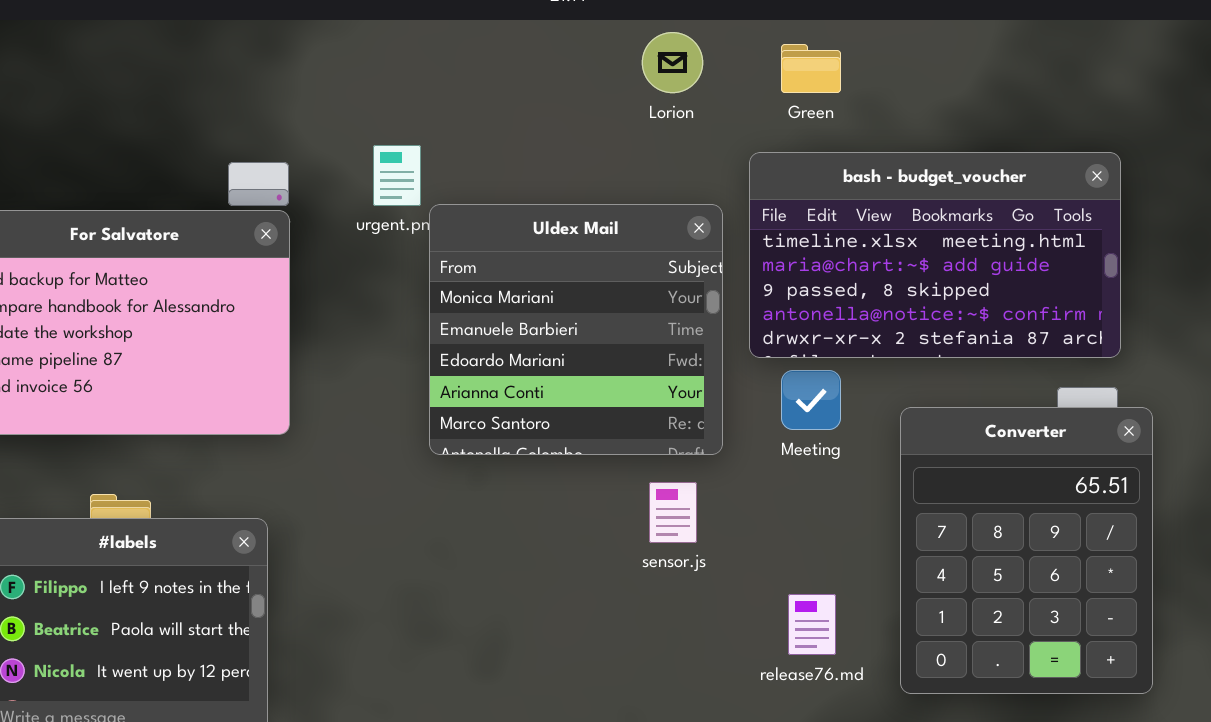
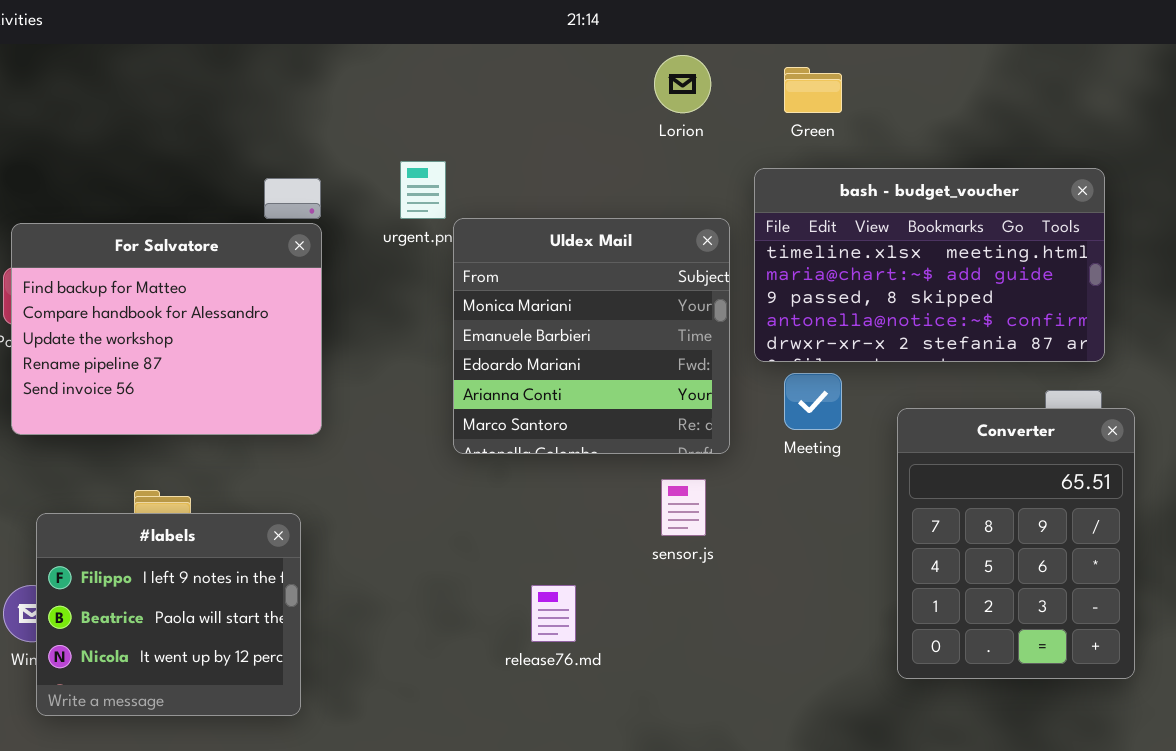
release76.md: [788,594,836,655] -> [531,585,576,642], moved

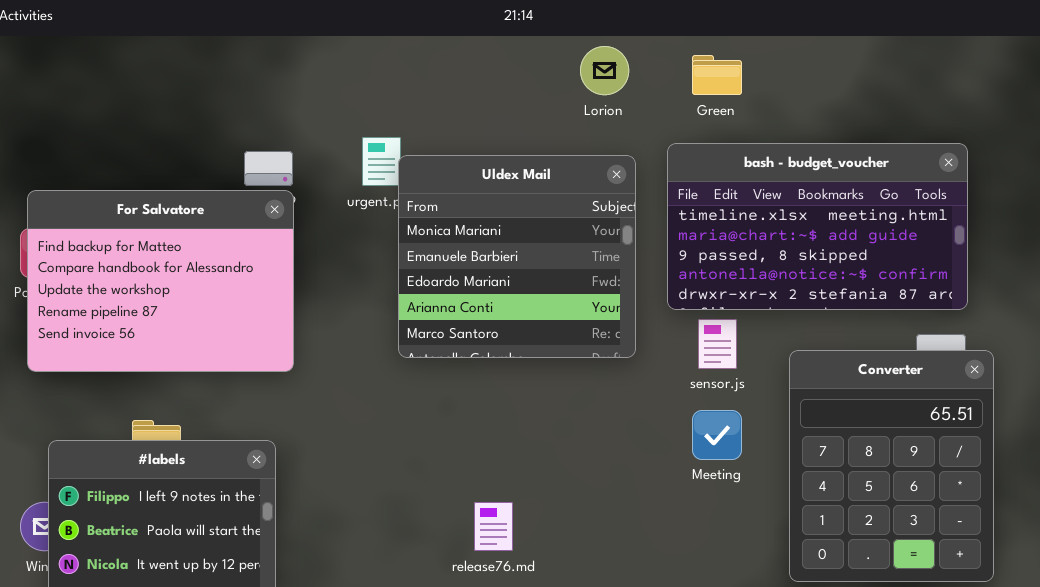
Uldex Mail: [453,218,730,454] -> [398,155,636,358], moved
Meeting: [784,373,842,430] -> [692,410,742,460], moved
sensor.js: [661,479,706,536] -> [698,319,737,369], moved

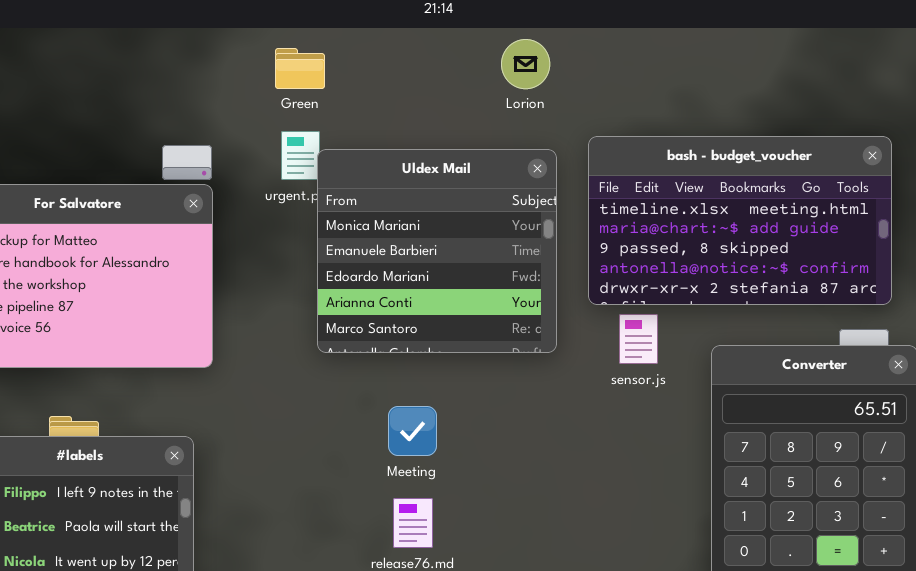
Green: [692,55,742,95] -> [275,48,325,89], moved
Meeting: [692,410,742,460] -> [388,406,437,456], moved

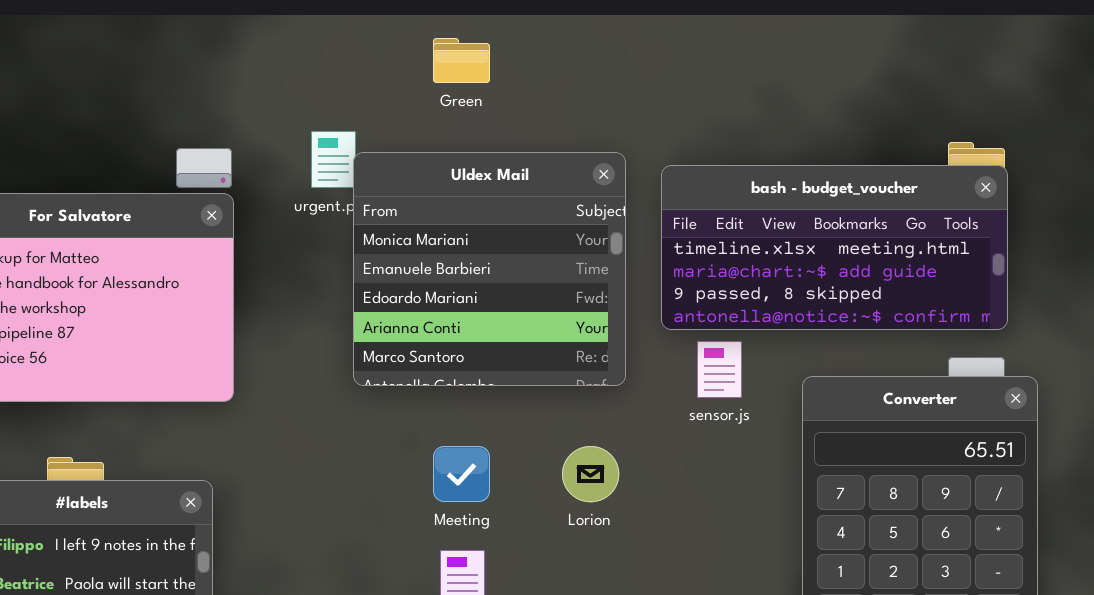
Lorion: [501,39,550,89] -> [562,446,619,502], moved
Green: [275,48,325,89] -> [433,38,490,83], moved
bash - budget_voucher: [588,136,892,305] -> [661,165,1008,330], resized

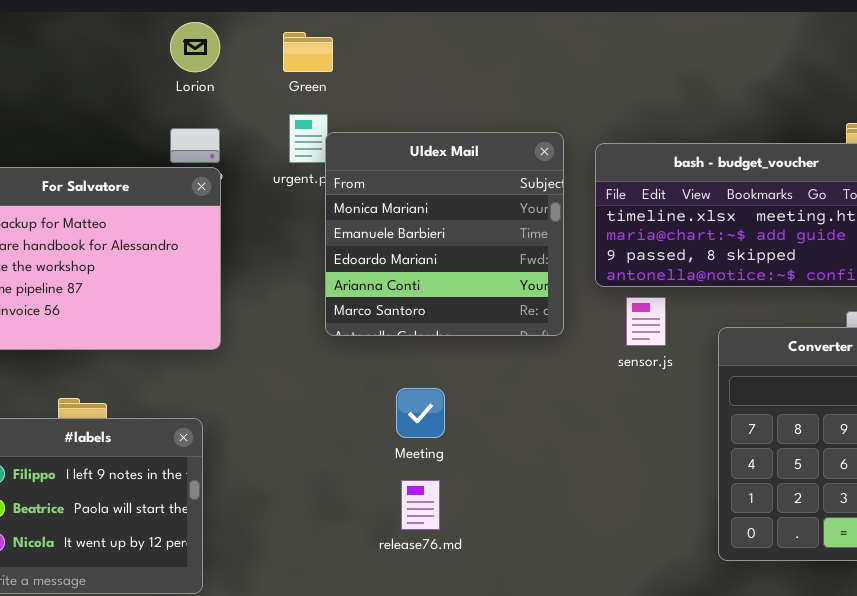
Green: [433,38,490,83] -> [283,32,333,72], moved
Lorion: [562,446,619,502] -> [170,22,220,72], moved

